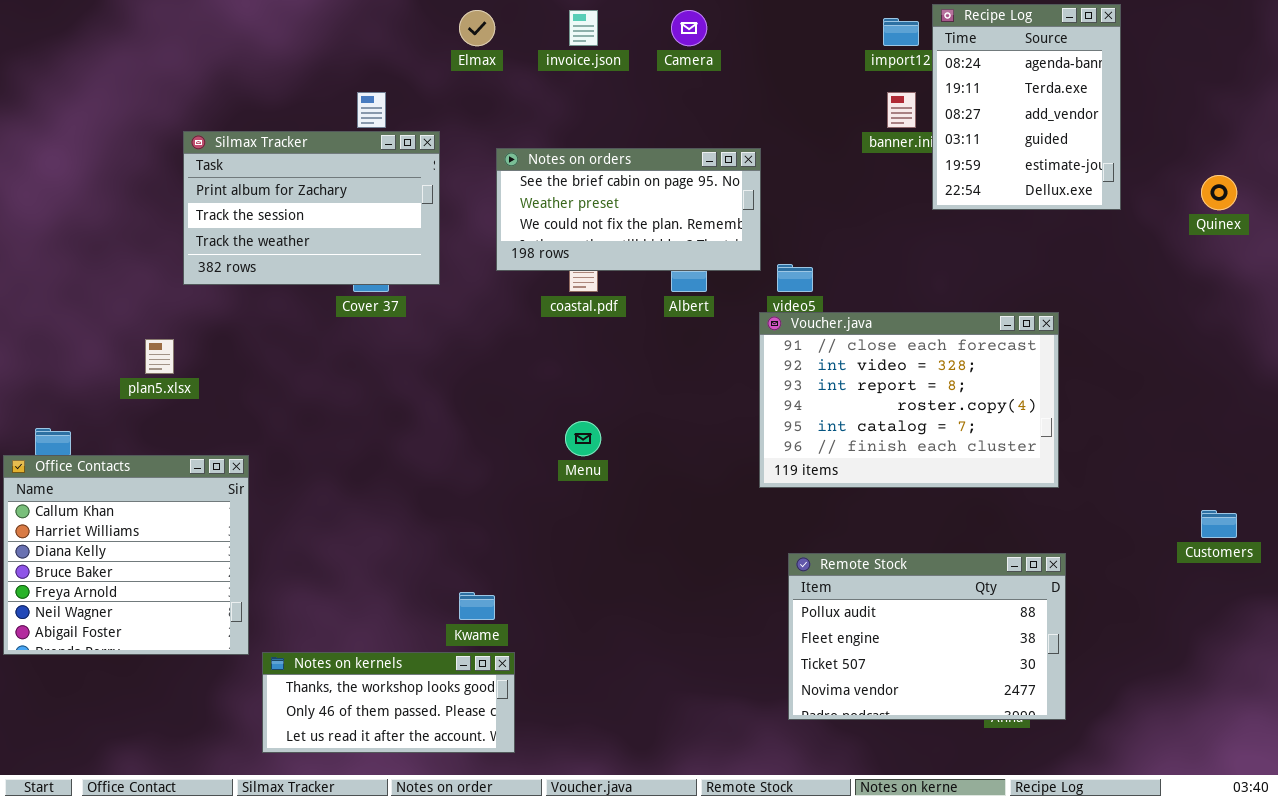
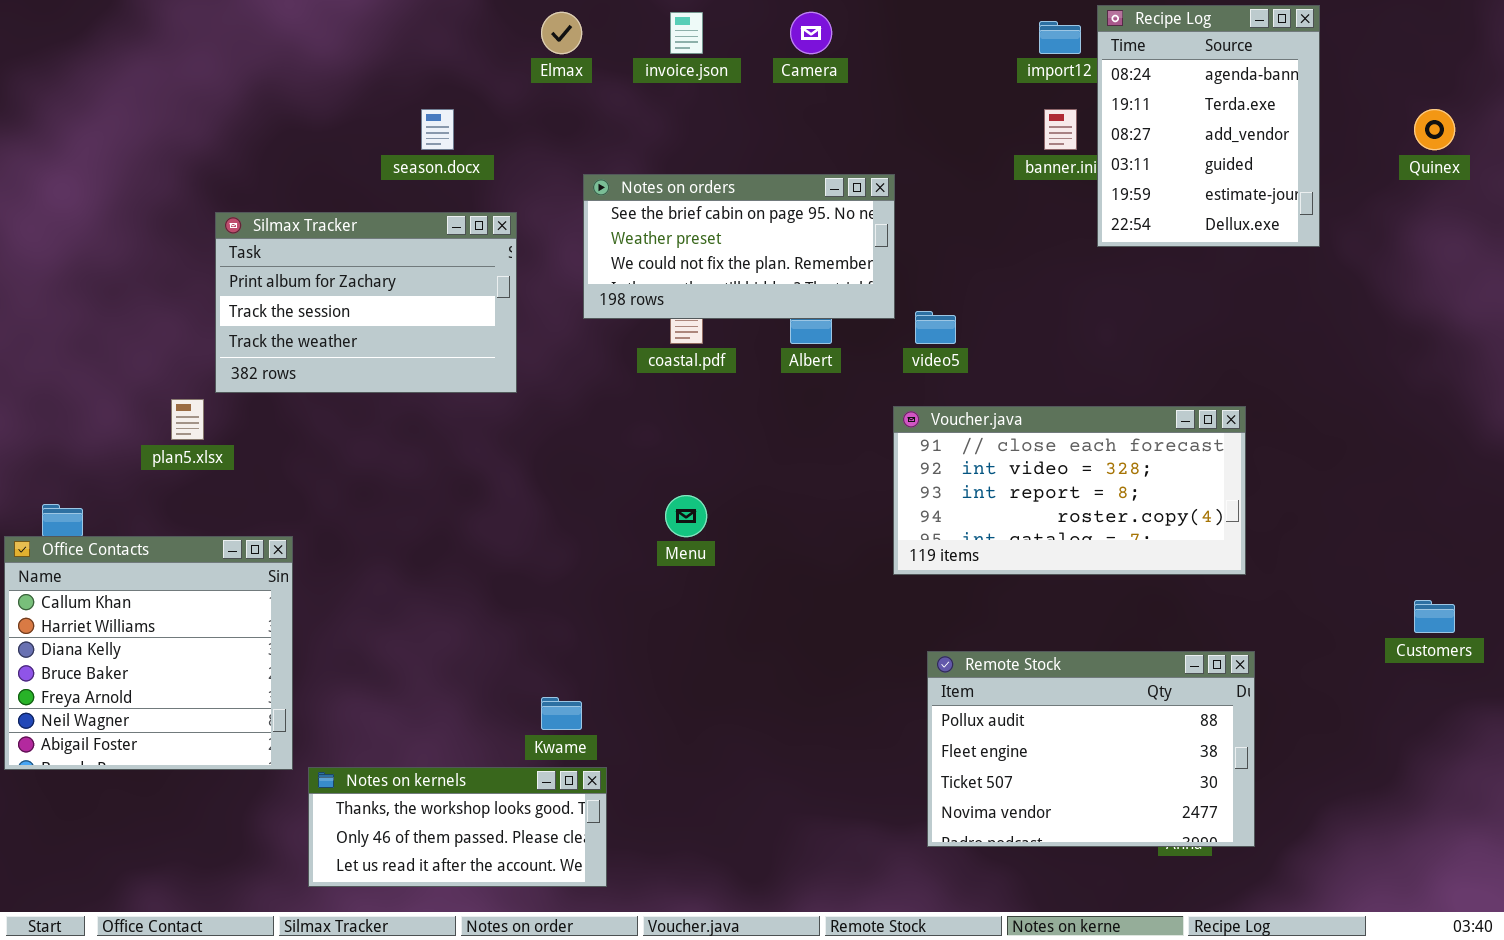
Silmax Tracker: [183,131,440,285] -> [215,212,517,393], moved
Quinex: [1201,175,1237,210] -> [1414,109,1455,150], moved
Voucher.java: [759,312,1059,488] -> [893,406,1246,575], resized

